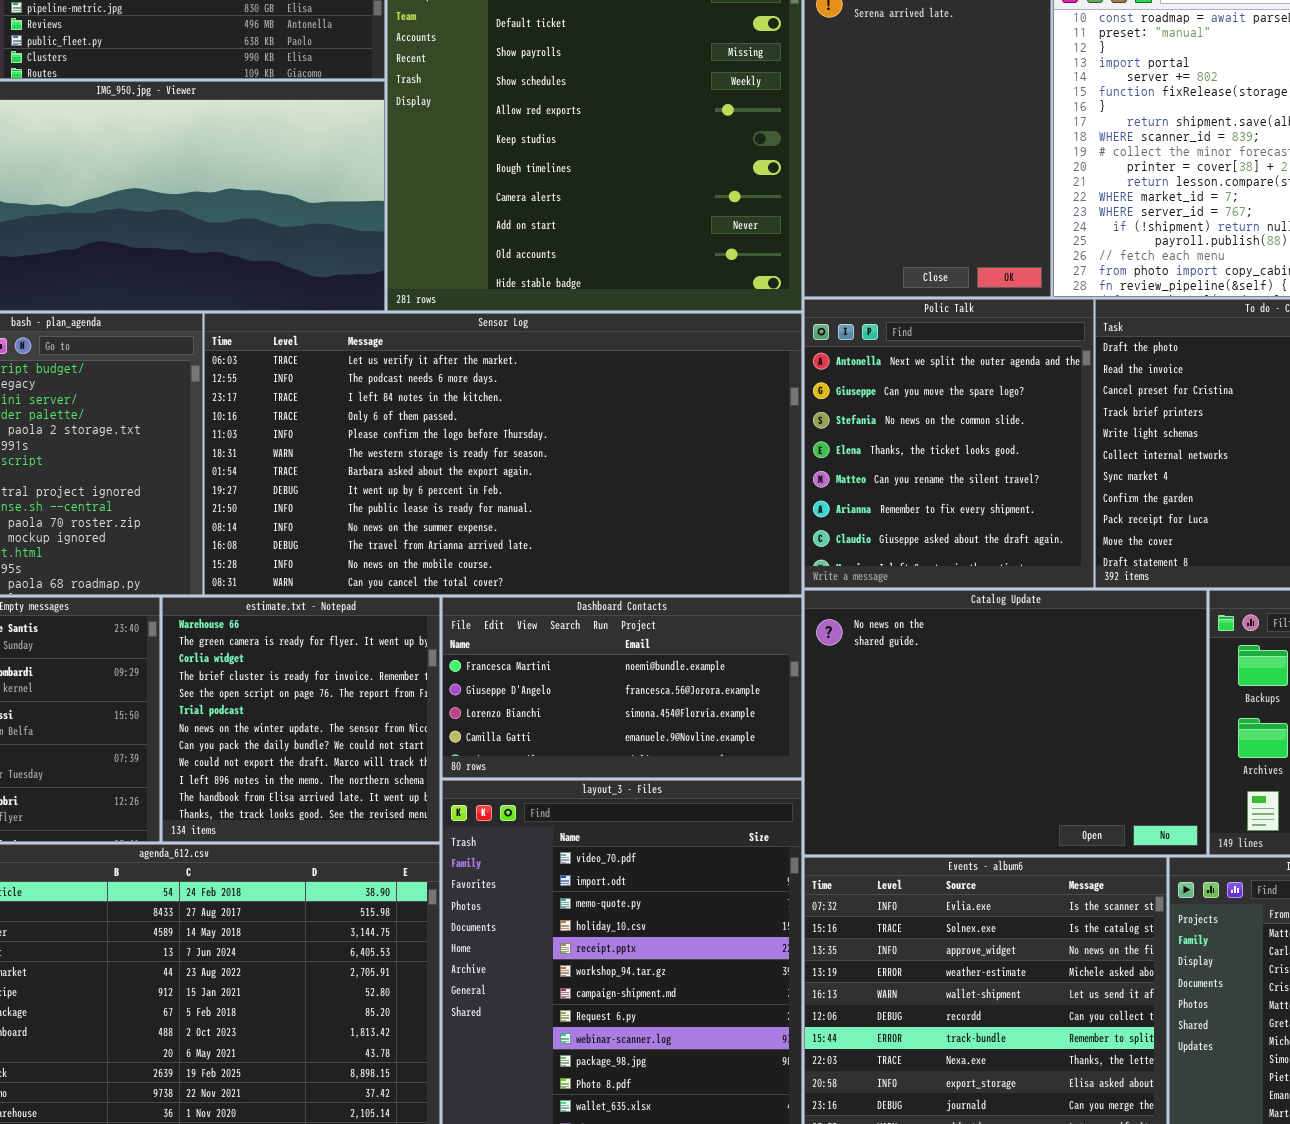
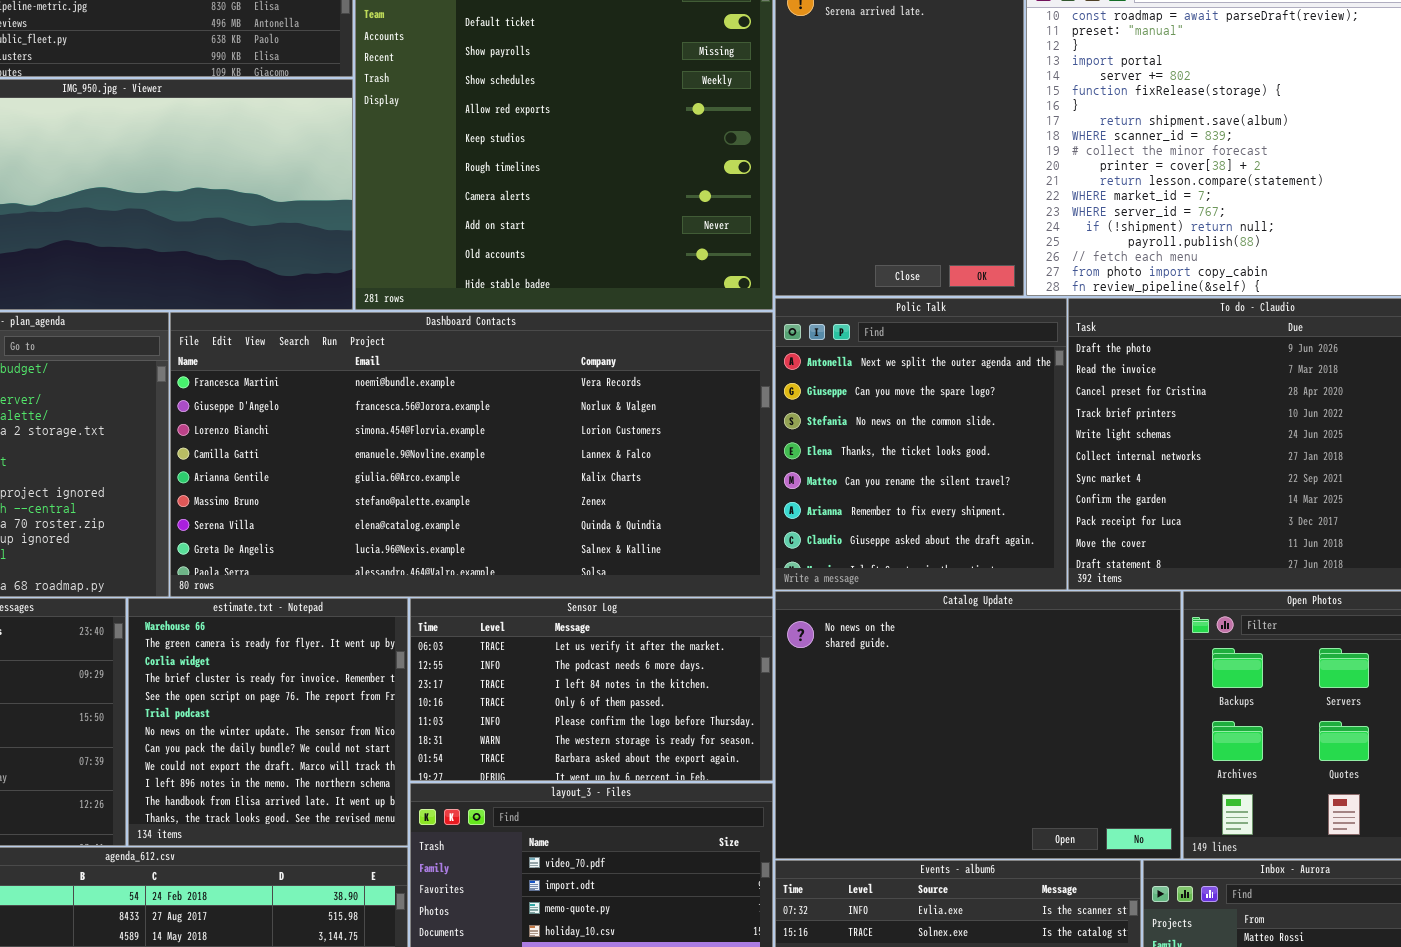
Sensor Log: [204,313,802,595] -> [410,598,773,781], moved, resized
Dashboard Contacts: [442,597,802,778] -> [170,312,773,597], moved, resized

